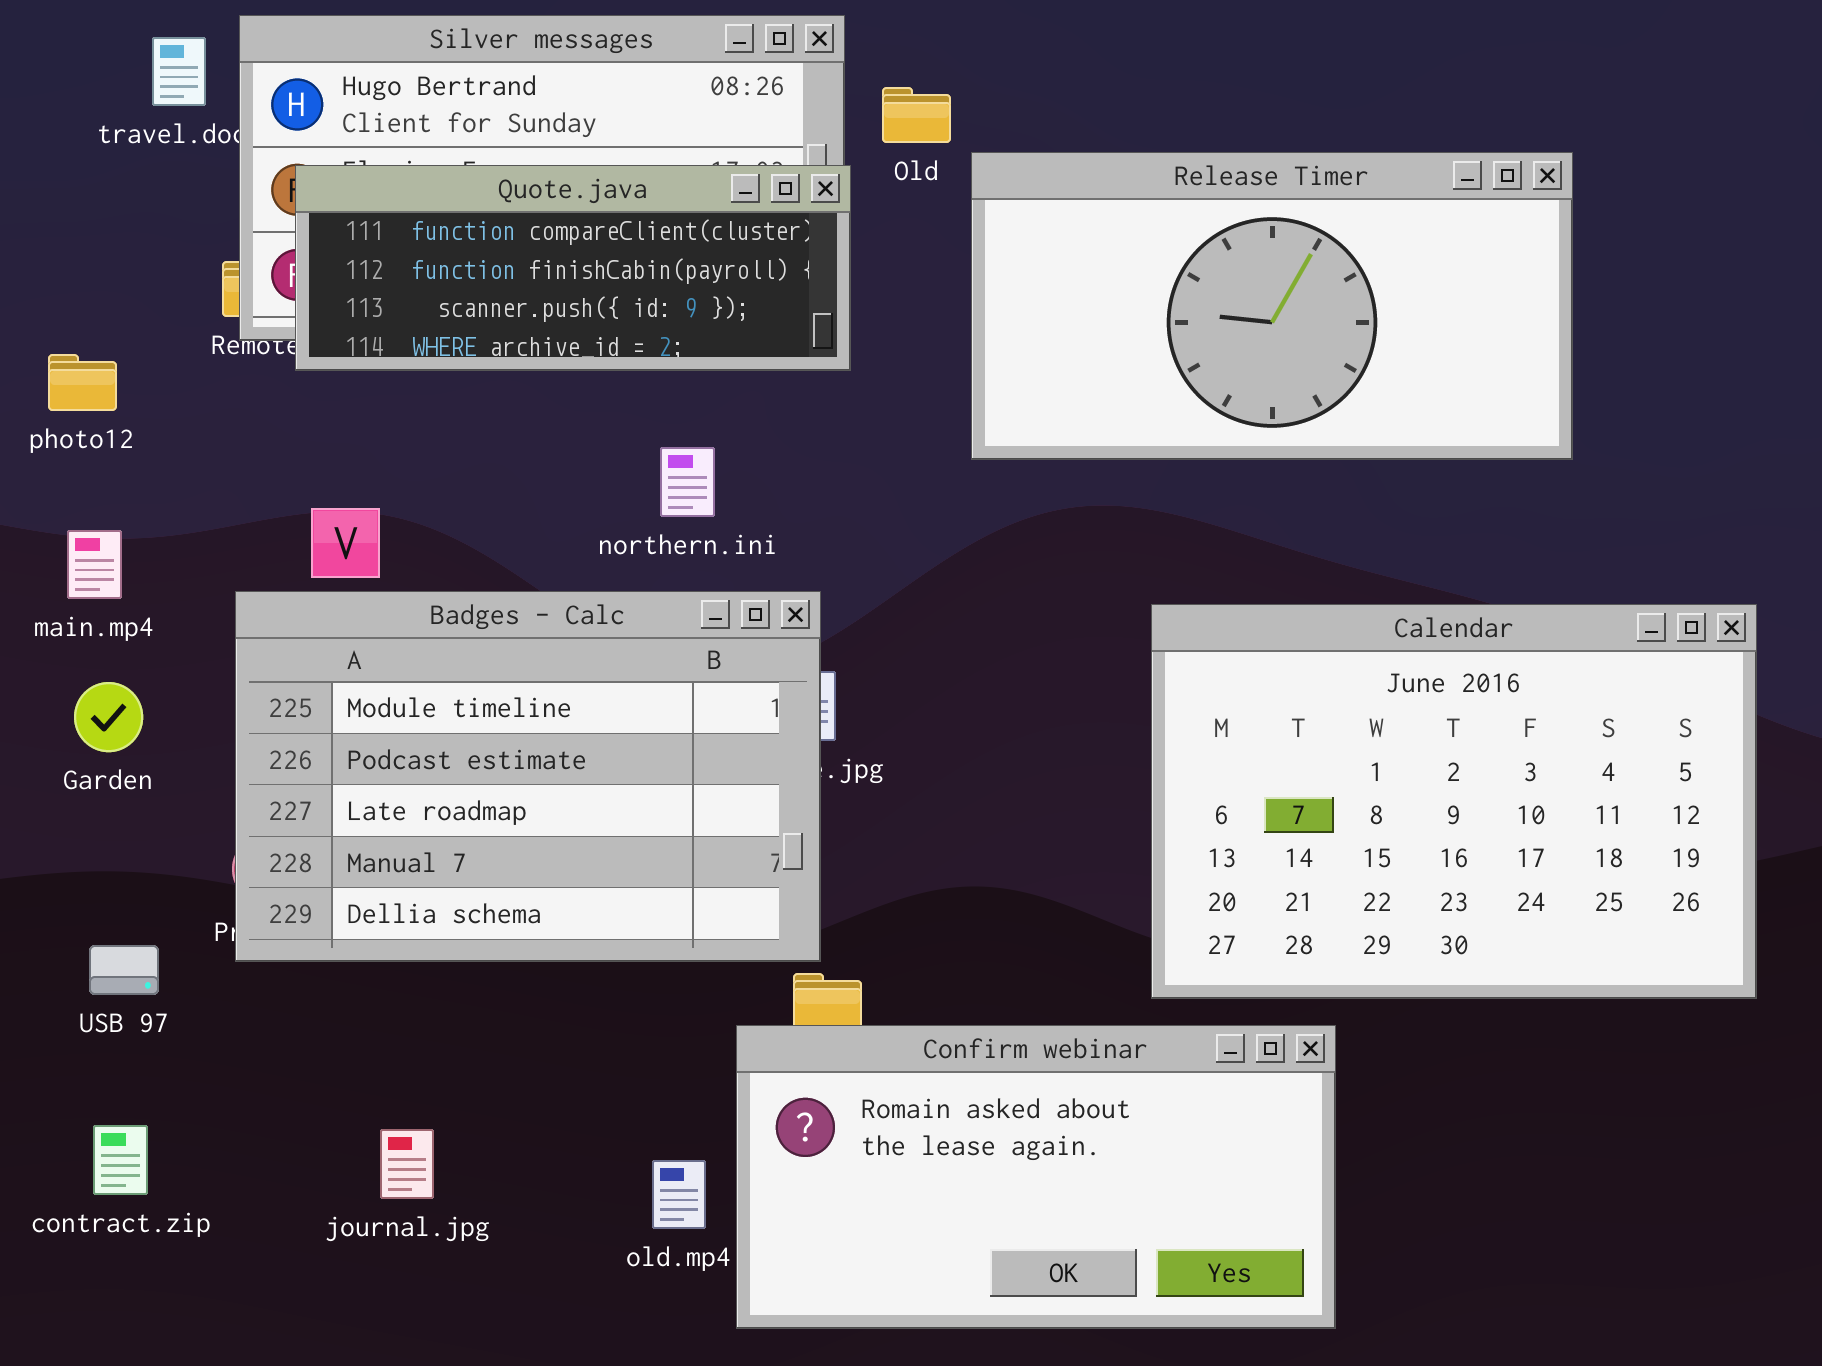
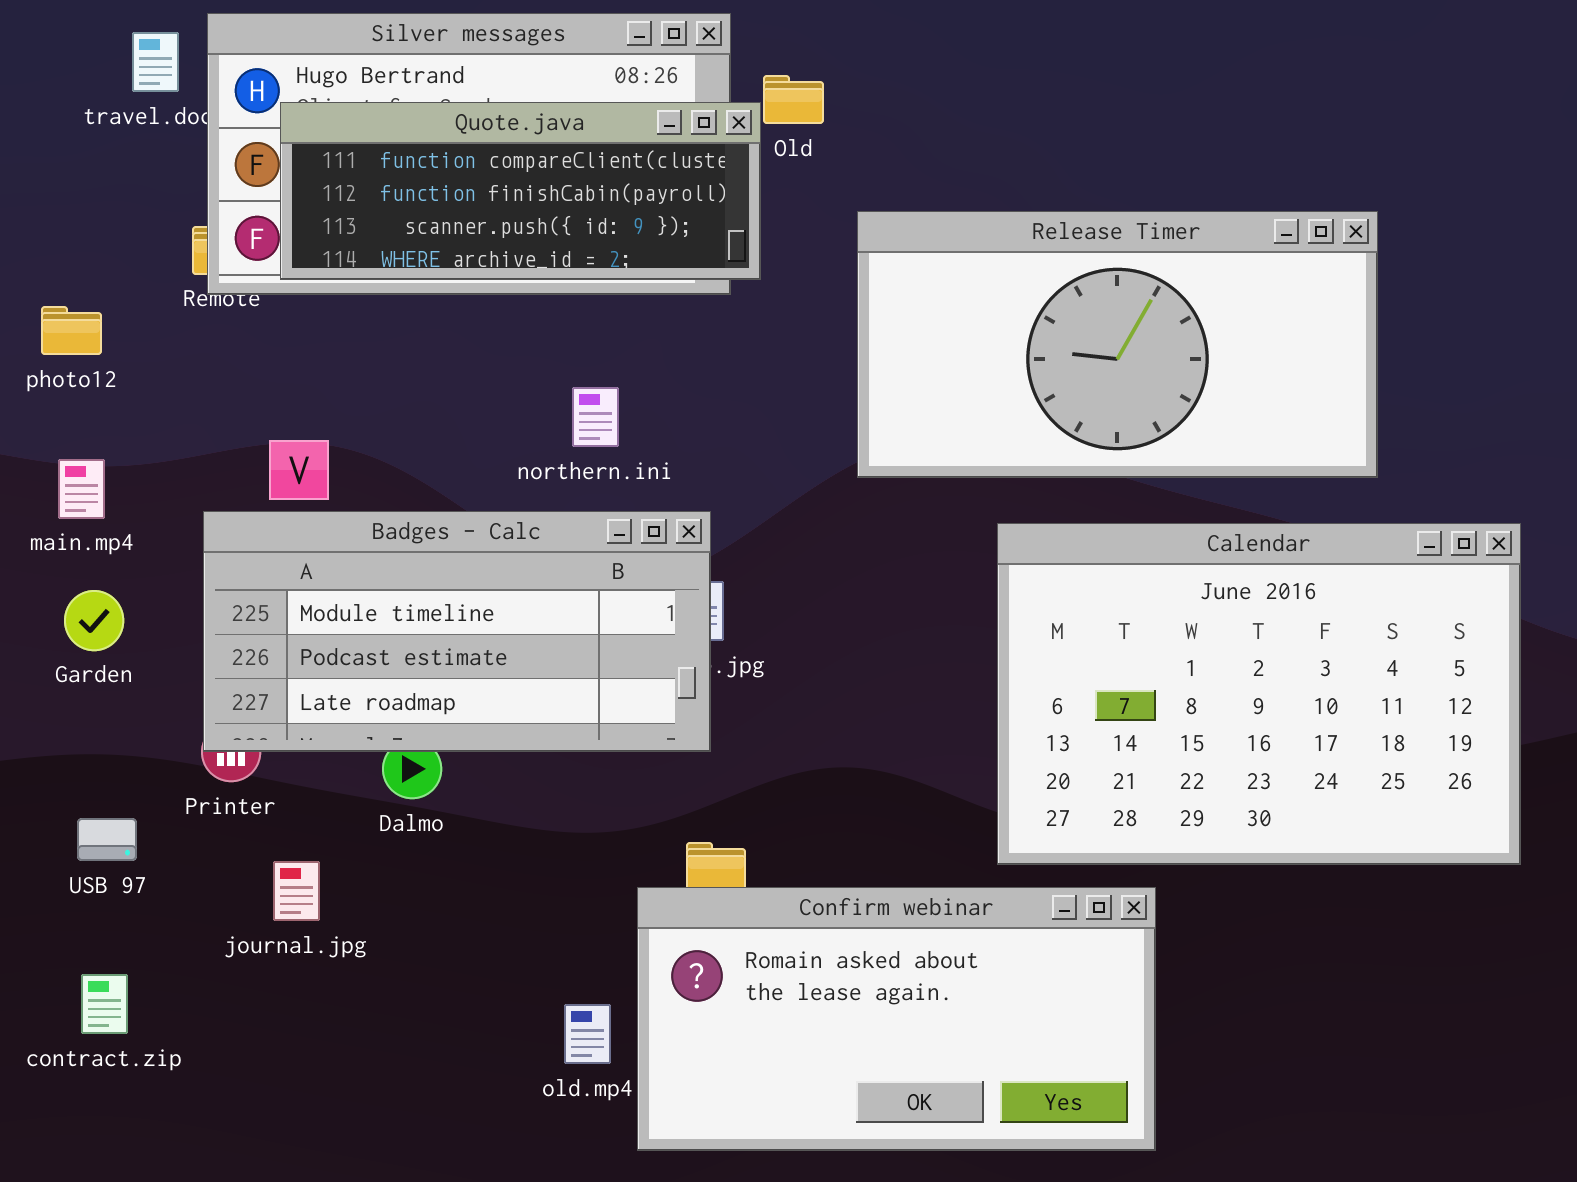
Release Timer: [971,152,1573,460] -> [857,211,1378,478], moved
Quote.java: [295,165,851,371] -> [280,102,761,280], moved
Badges - Calc: [235,591,821,962] -> [203,511,711,752], resized
journal.jpg: [380,1129,434,1199] -> [273,861,320,921], moved

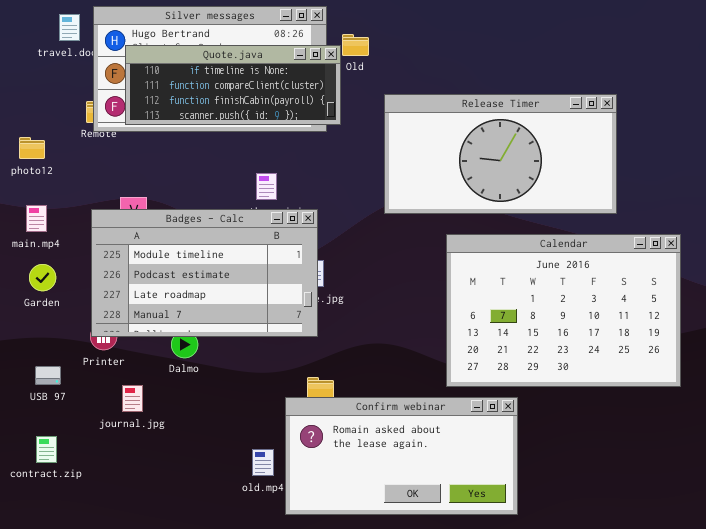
Quote.java: [280,102,761,280] -> [125,45,341,125], scrolled up 1 row
Badges - Calc: [203,511,711,752] -> [91,209,318,337], resized

